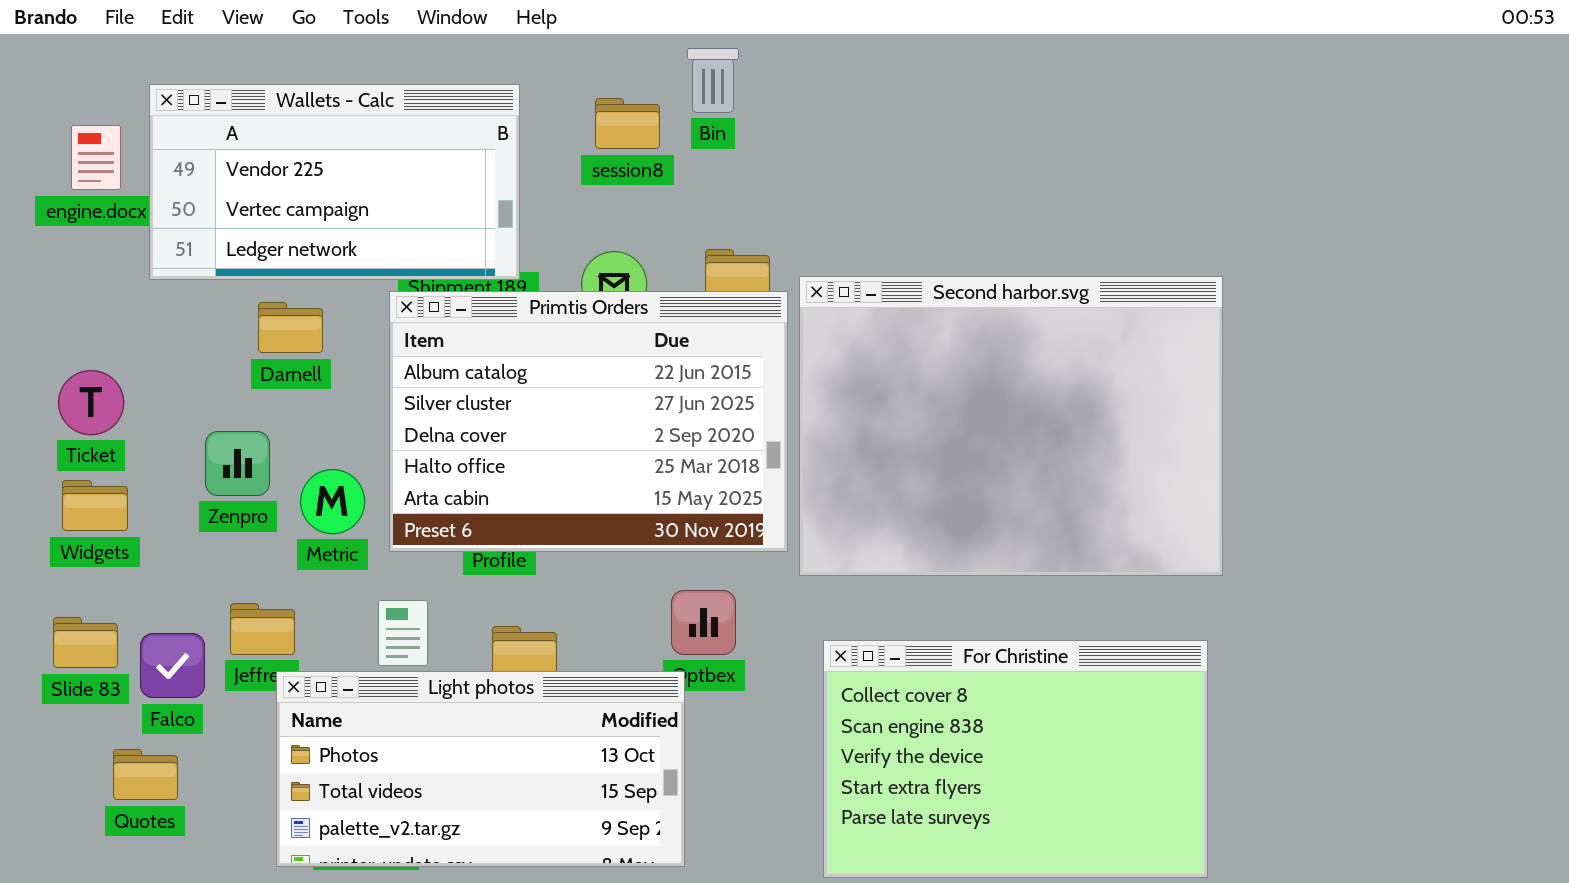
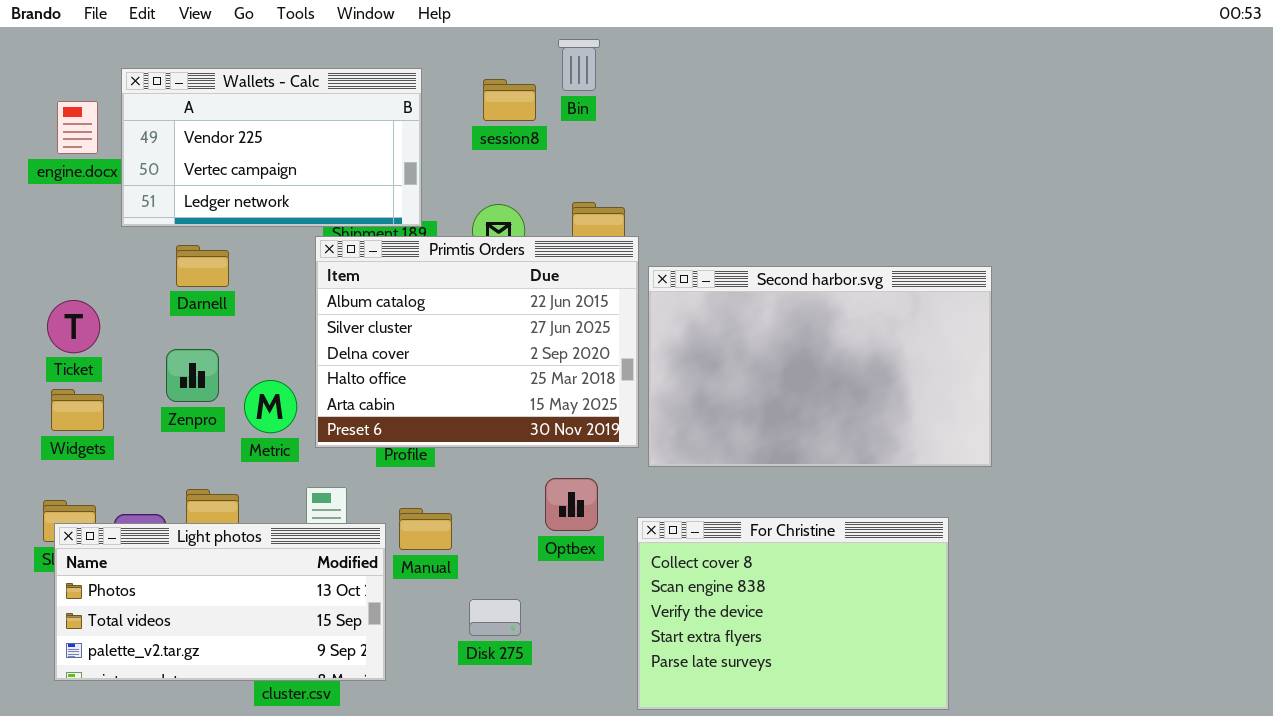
Second harbor.svg: [799,276,1223,576] -> [648,266,992,467], resized
Darnell: [258,302,323,353] -> [176,245,229,287], moved
For Christine: [823,640,1208,878] -> [637,517,949,710], moved
Light photos: [276,671,685,867] -> [54,523,386,681], moved

